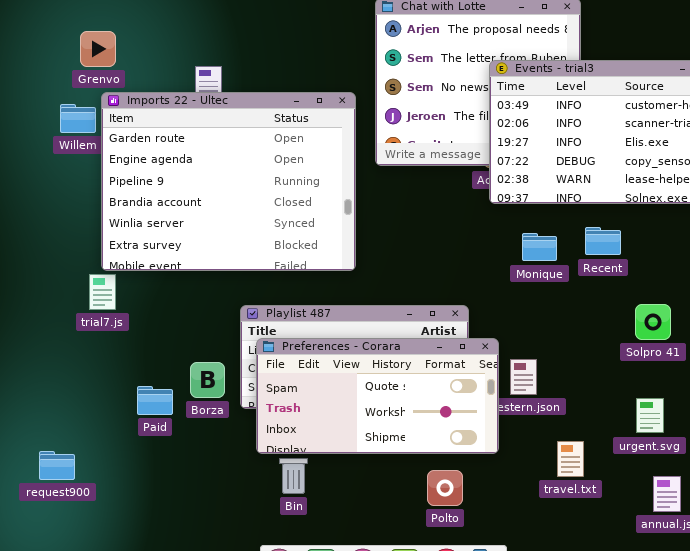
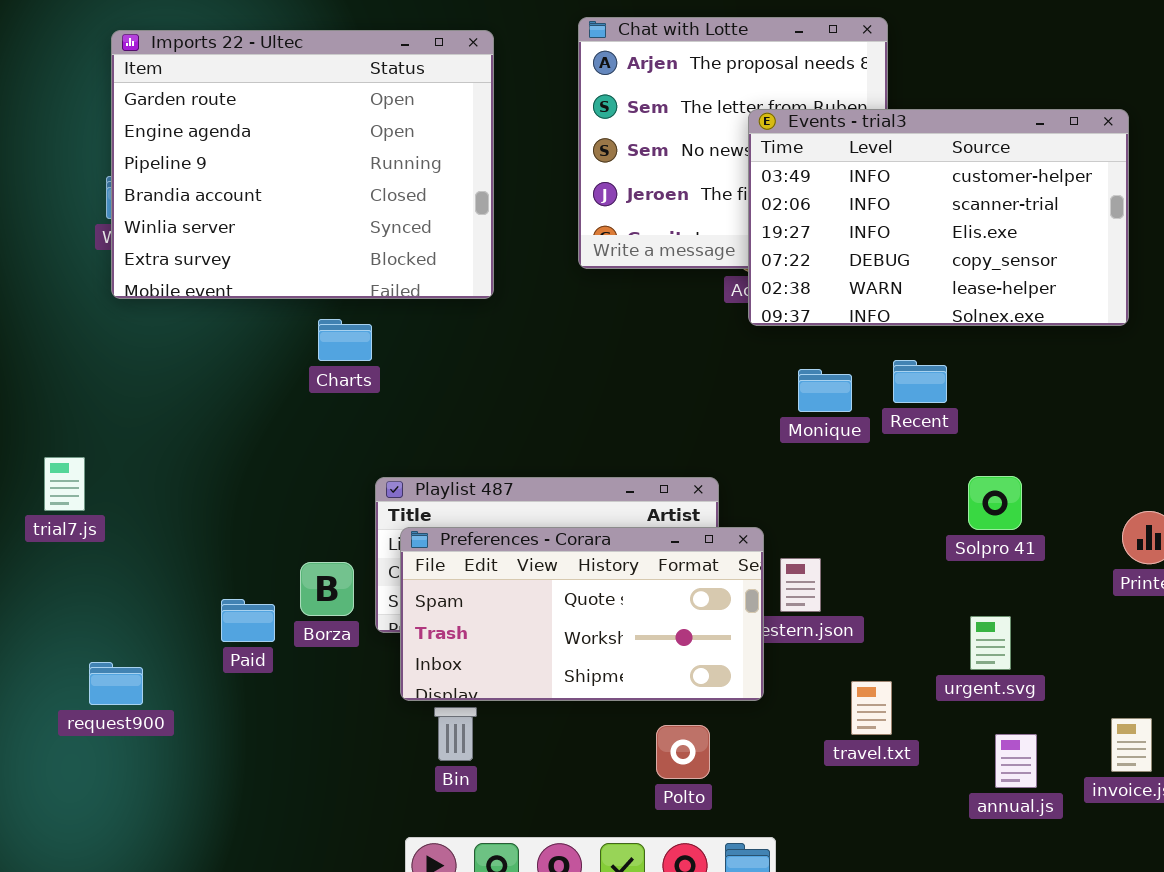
Imports 22 - Ultec: [101,92,356,271] -> [111,30,494,299], moved
trial7.js: [89,274,116,310] -> [44,457,85,511], moved
request900: [39,451,75,480] -> [89,662,143,705], moved

